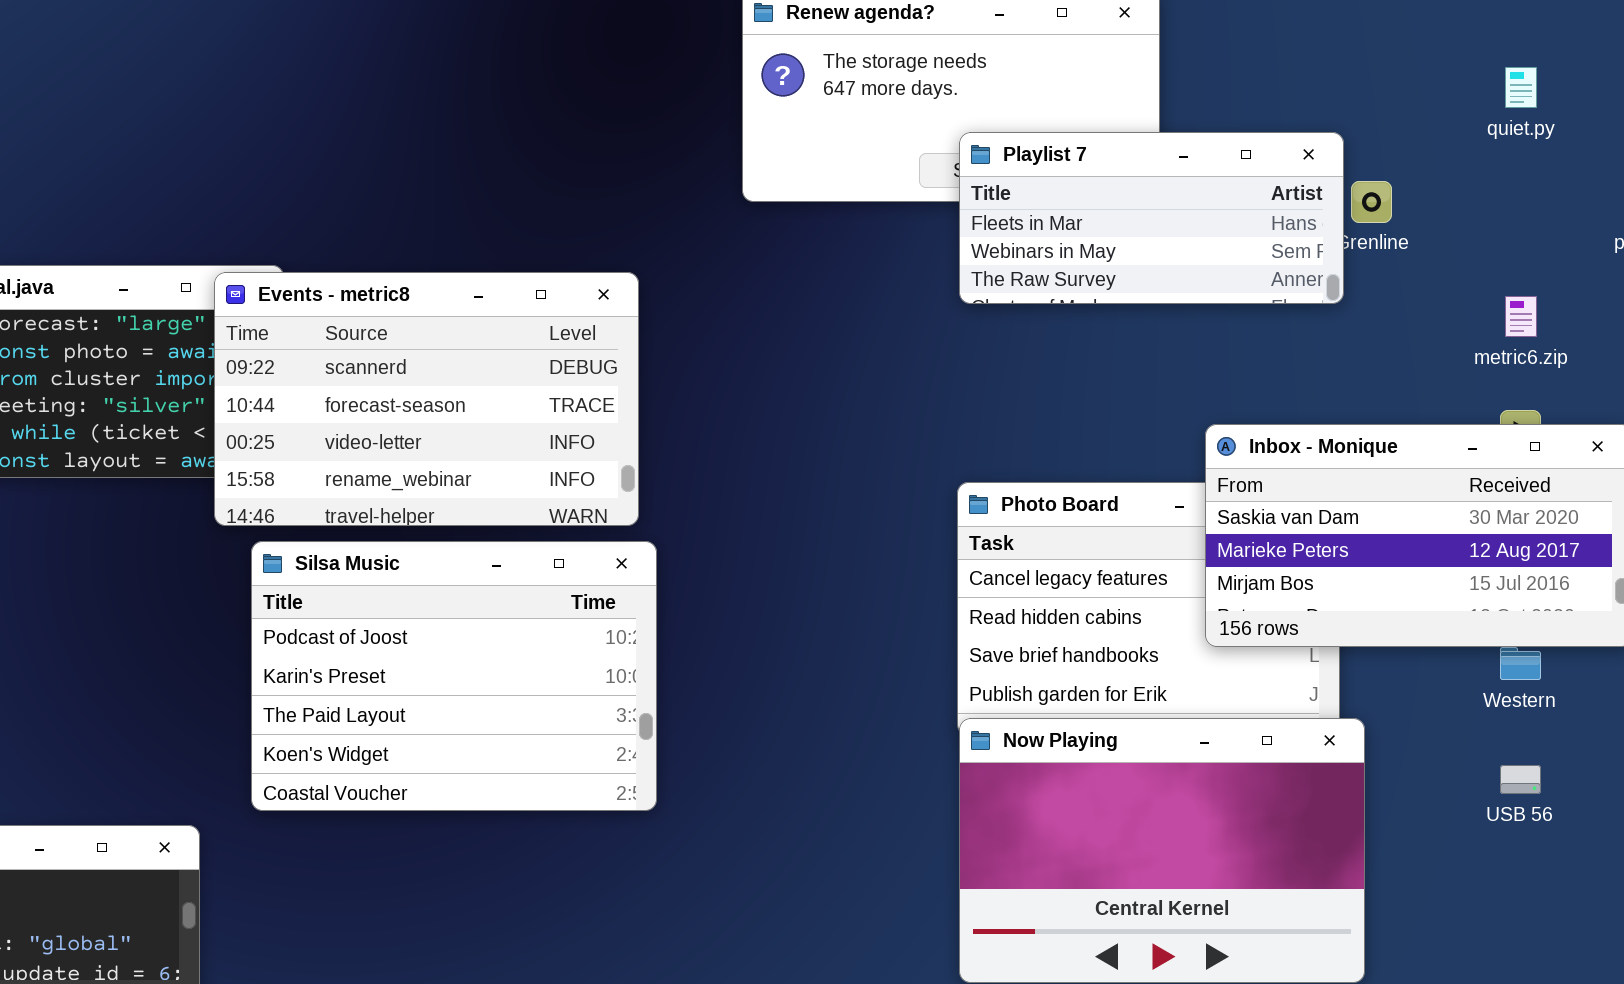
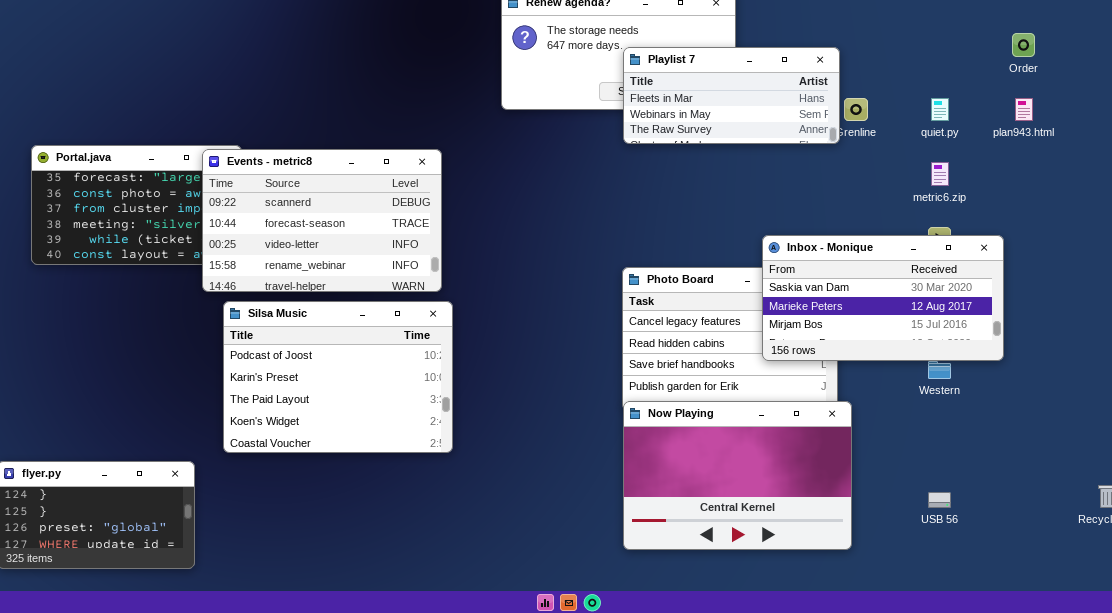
quiet.py: [1505,67,1537,108] -> [931,98,949,121], moved
Playlist 7: [959,132,1344,304] -> [623,47,840,144], moved
USB 56: [1500,765,1541,794] -> [928,492,951,508], moved

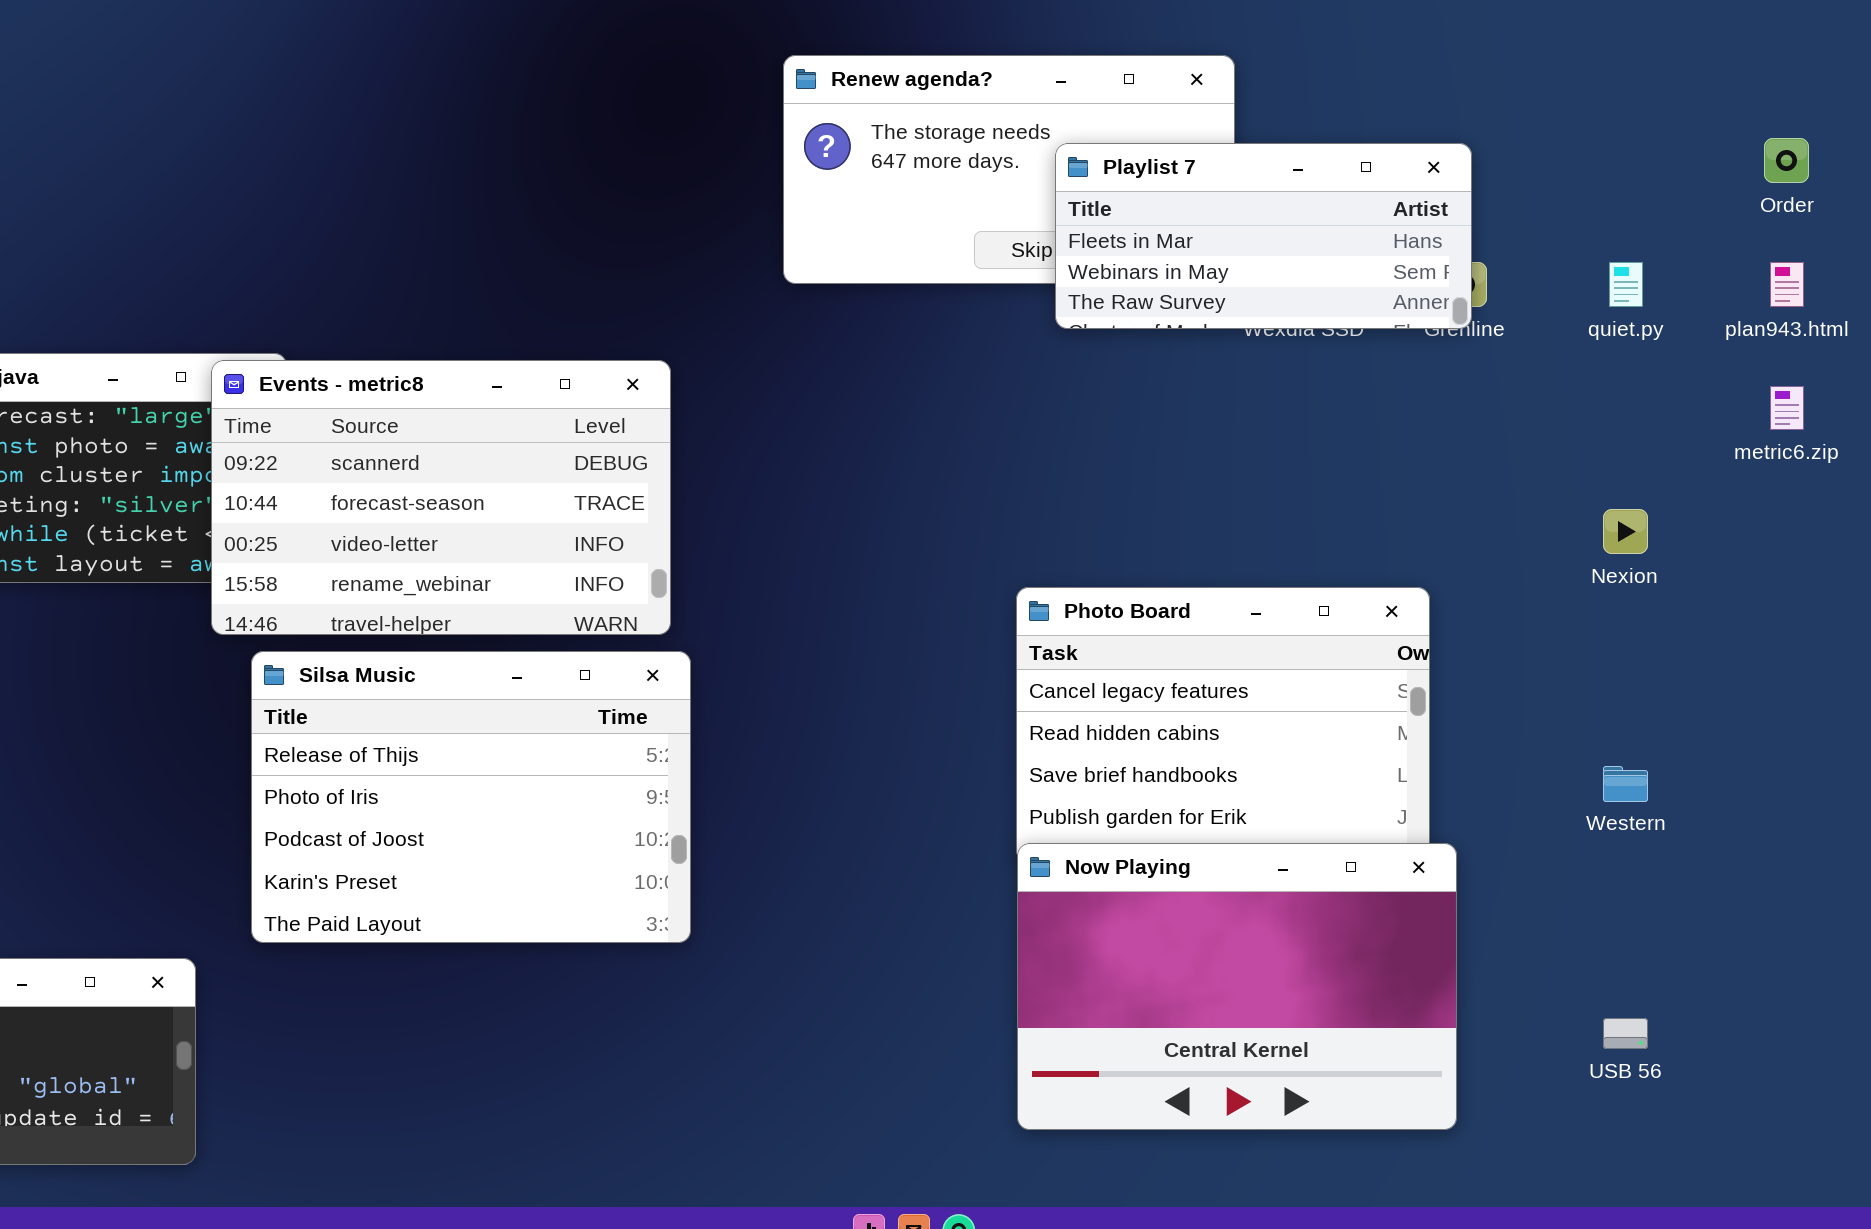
Playlist 7: [623,47,840,144] -> [1055,143,1472,329], moved
metric6.zip: [931,162,949,186] -> [1770,386,1804,430], moved
Inbox - Monique: [762,235,1004,361] -> none, closed
Silsa Music: [223,301,453,453] -> [251,651,691,943], scrolled up 2 rows

